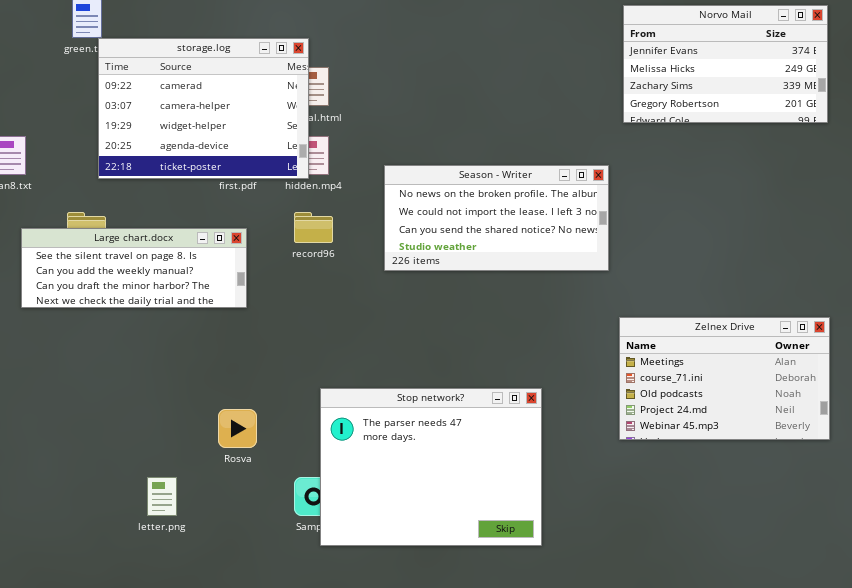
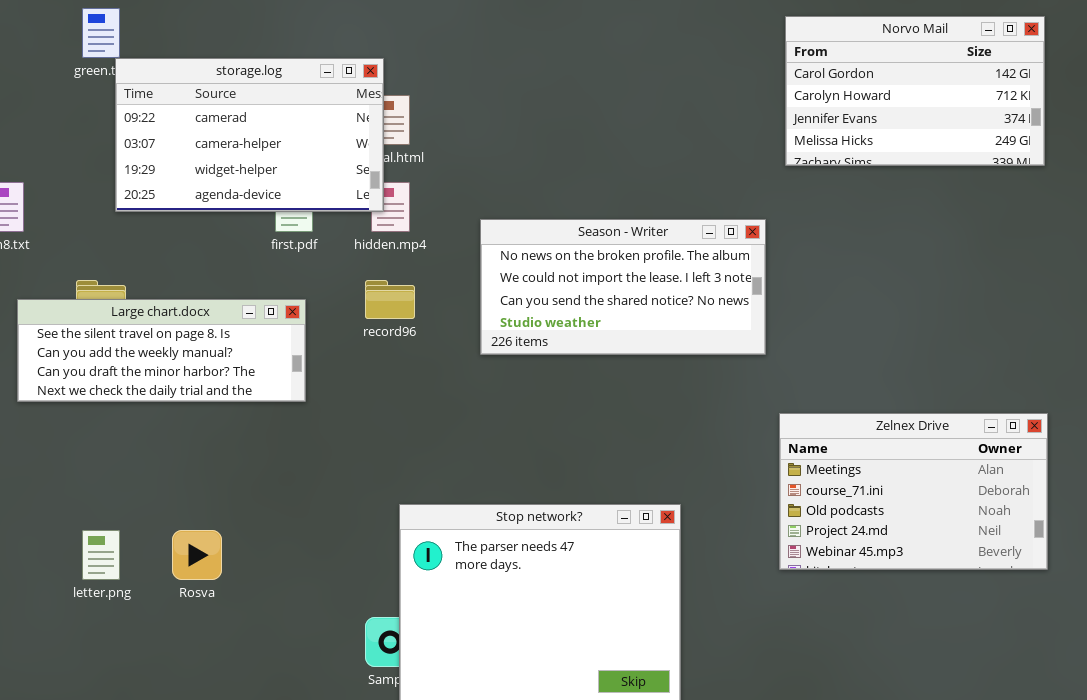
Norvo Mail: [623,5,828,123] -> [785,16,1045,166], scrolled up 2 rows
storage.log: [98,38,309,179] -> [115,58,384,212], resized
Rosva: [218,409,257,448] -> [172,530,222,580], moved
letter.png: [147,477,177,516] -> [82,530,120,580], moved

